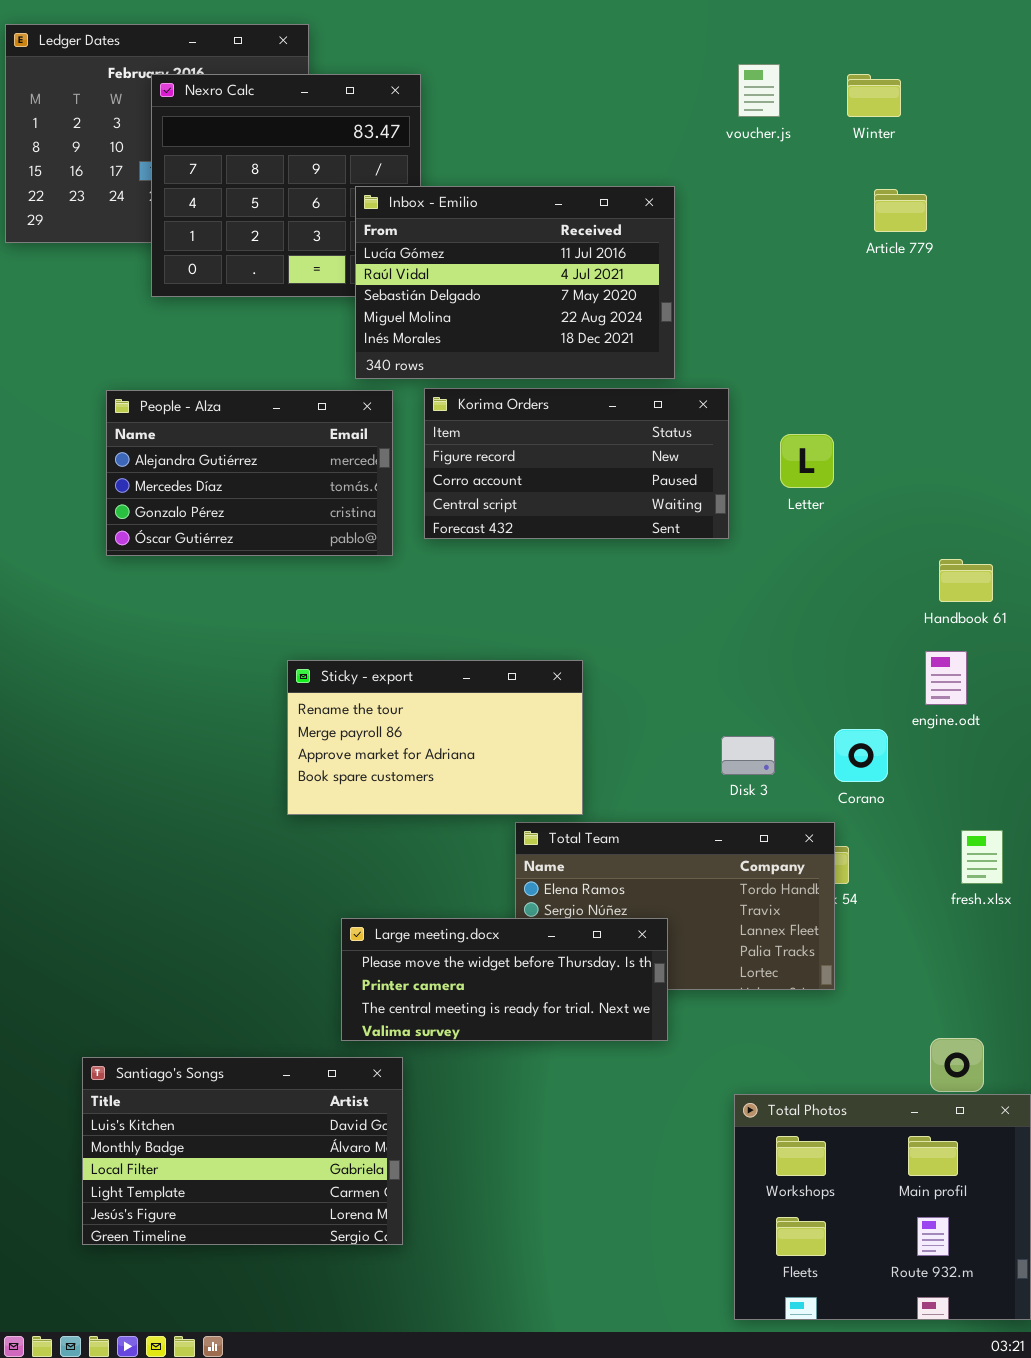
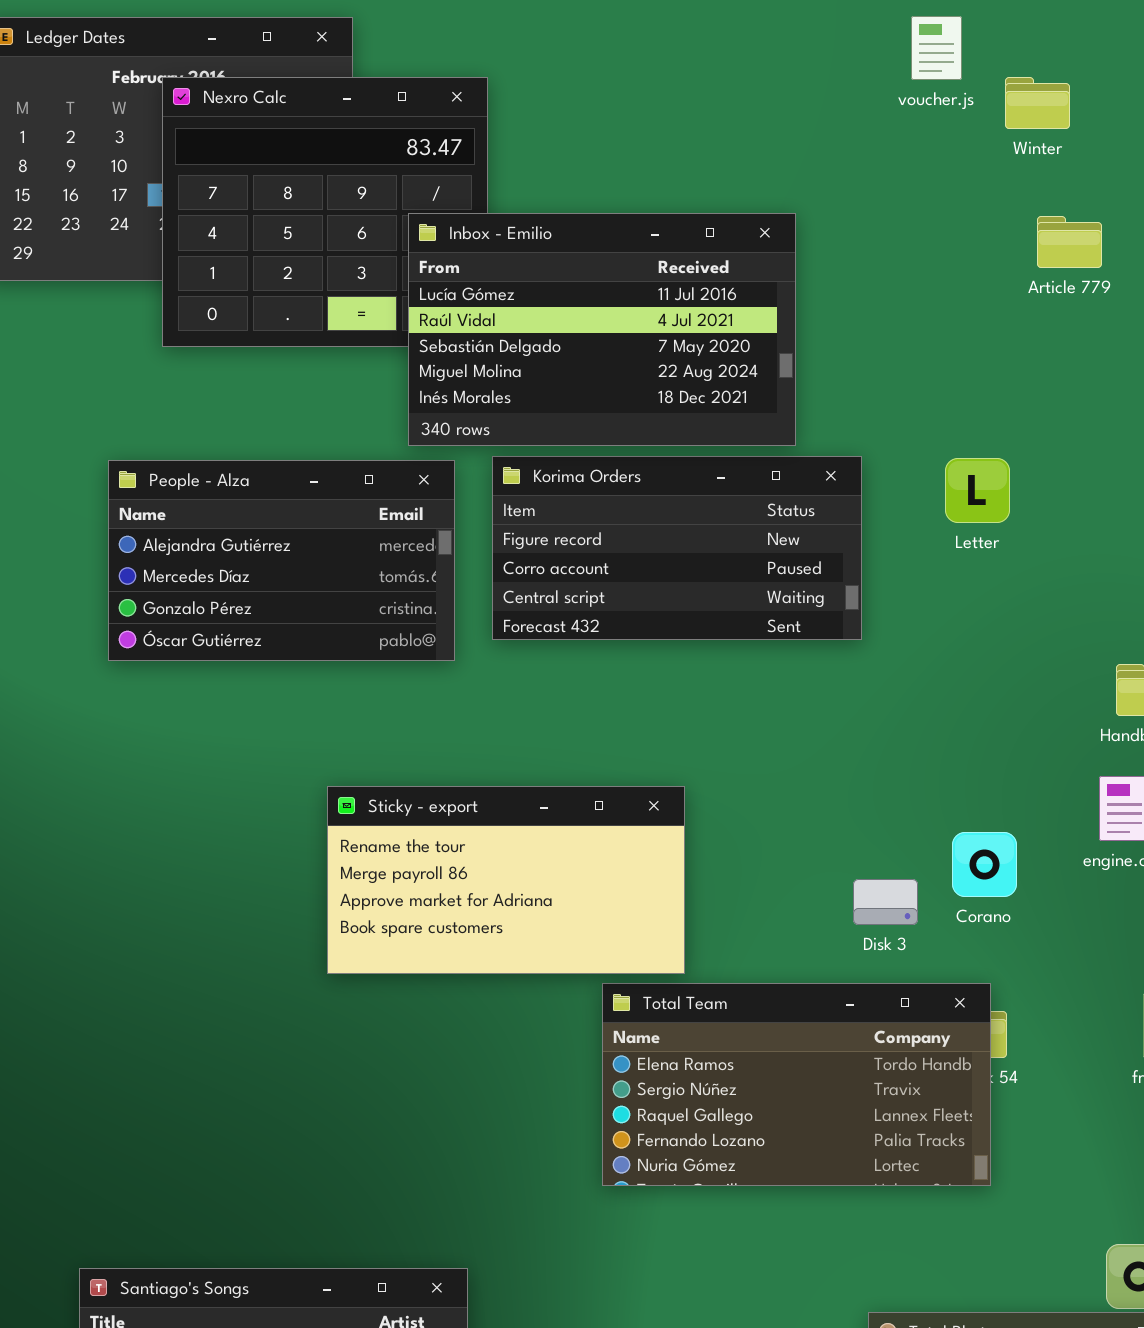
voucher.js: [738,64,780,117] -> [911,16,962,80], moved
Letter: [780,434,834,488] -> [945,458,1010,523], moved
Corano: [834,729,888,782] -> [952,832,1017,897], moved
Large meeting.docx: [341,918,668,1041] -> none, closed

